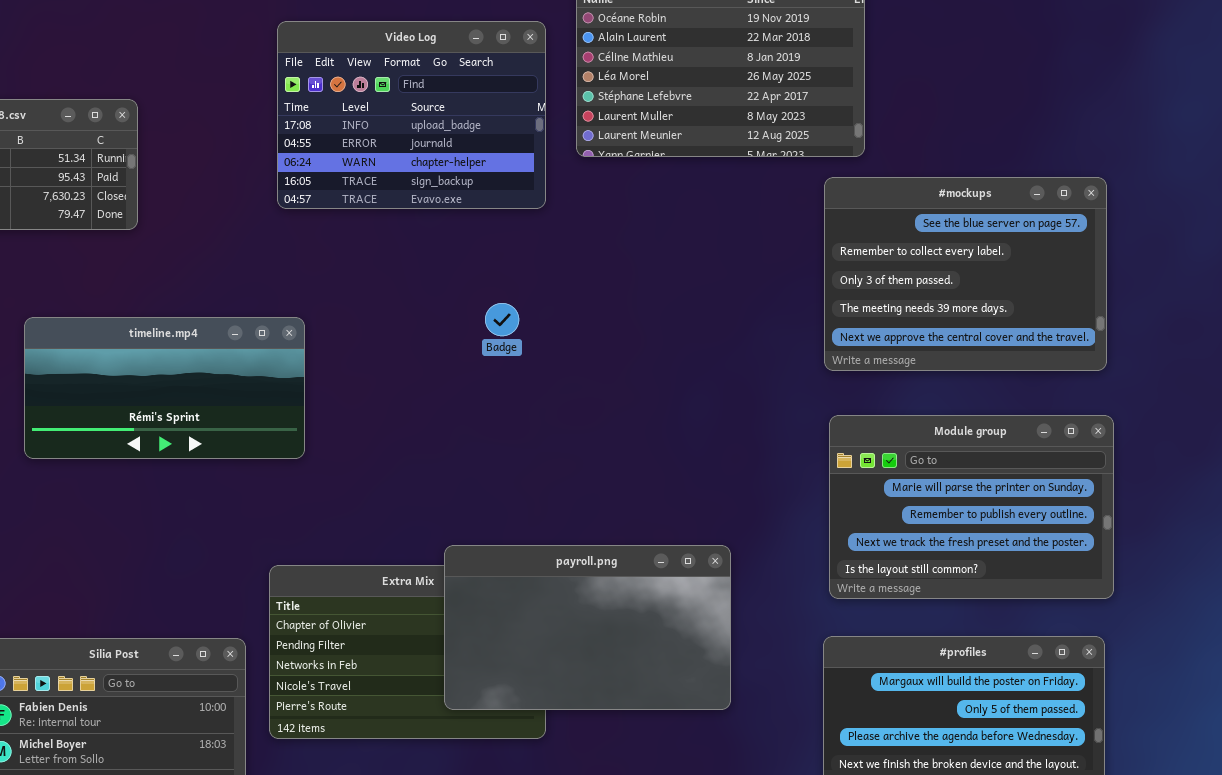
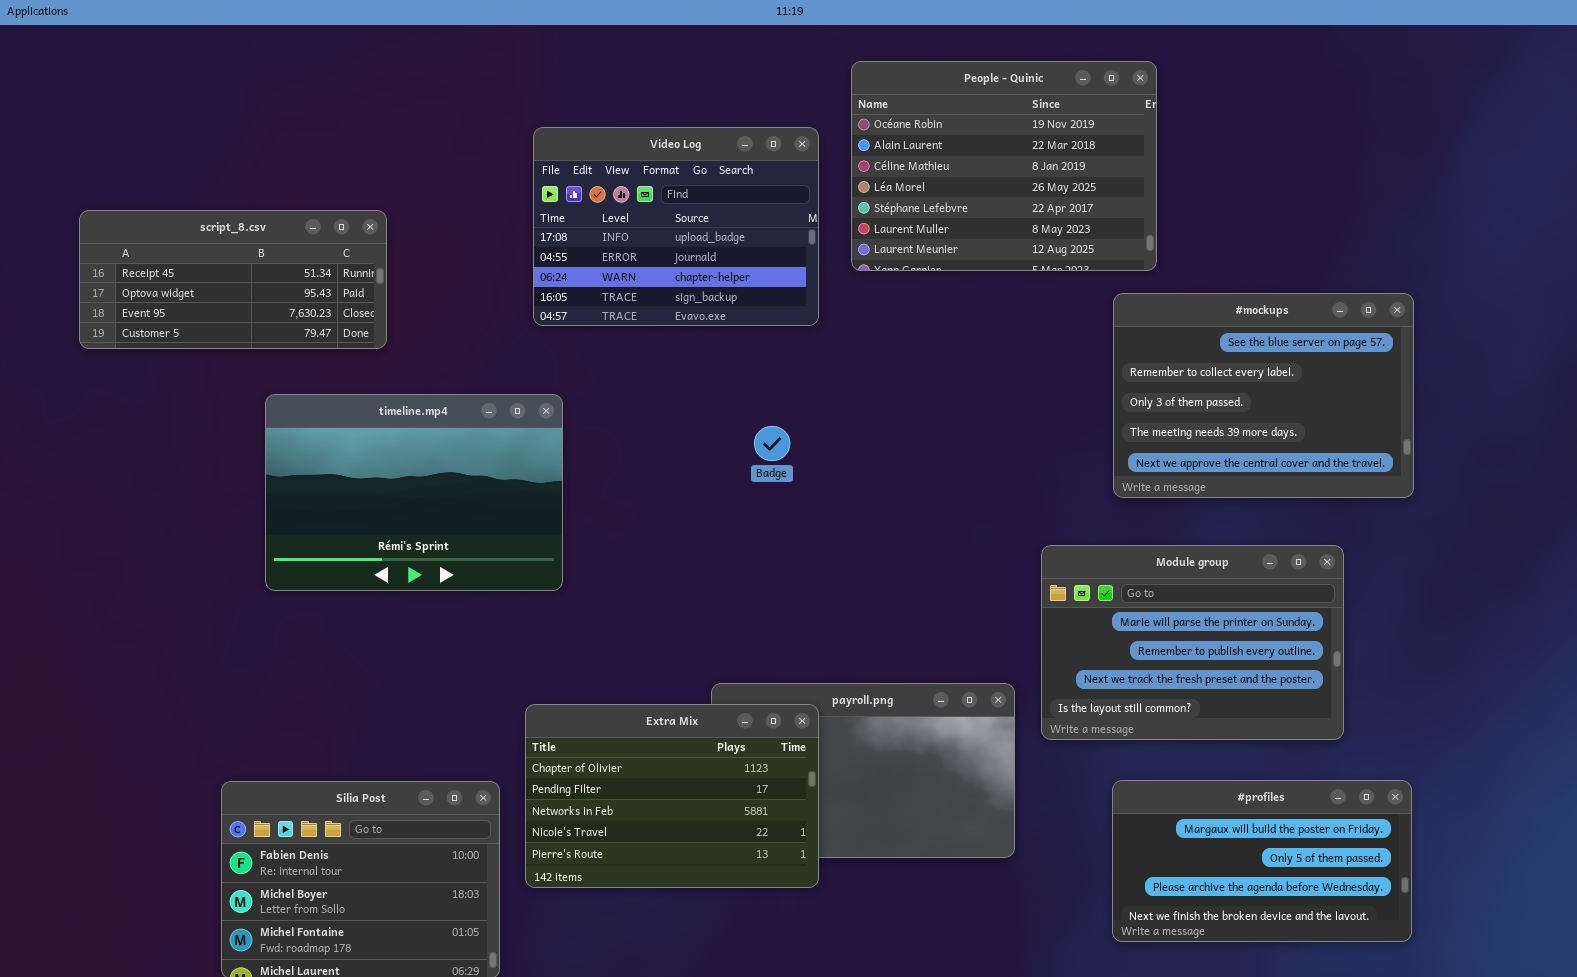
timeline.mp4: [24,317,305,459] -> [265,394,563,591], resized
Module group: [829,415,1114,599] -> [1041,545,1344,740], moved
Extra Mix: [269,565,546,739] -> [525,704,819,888], raised

